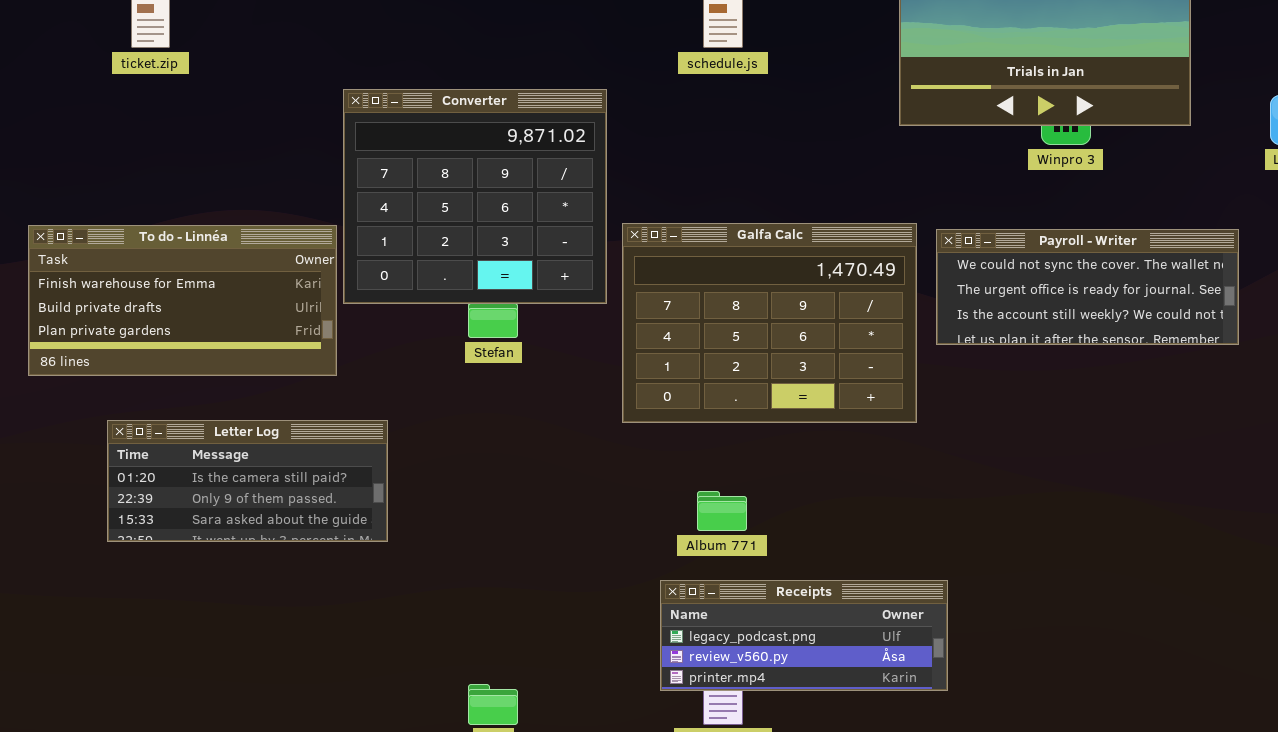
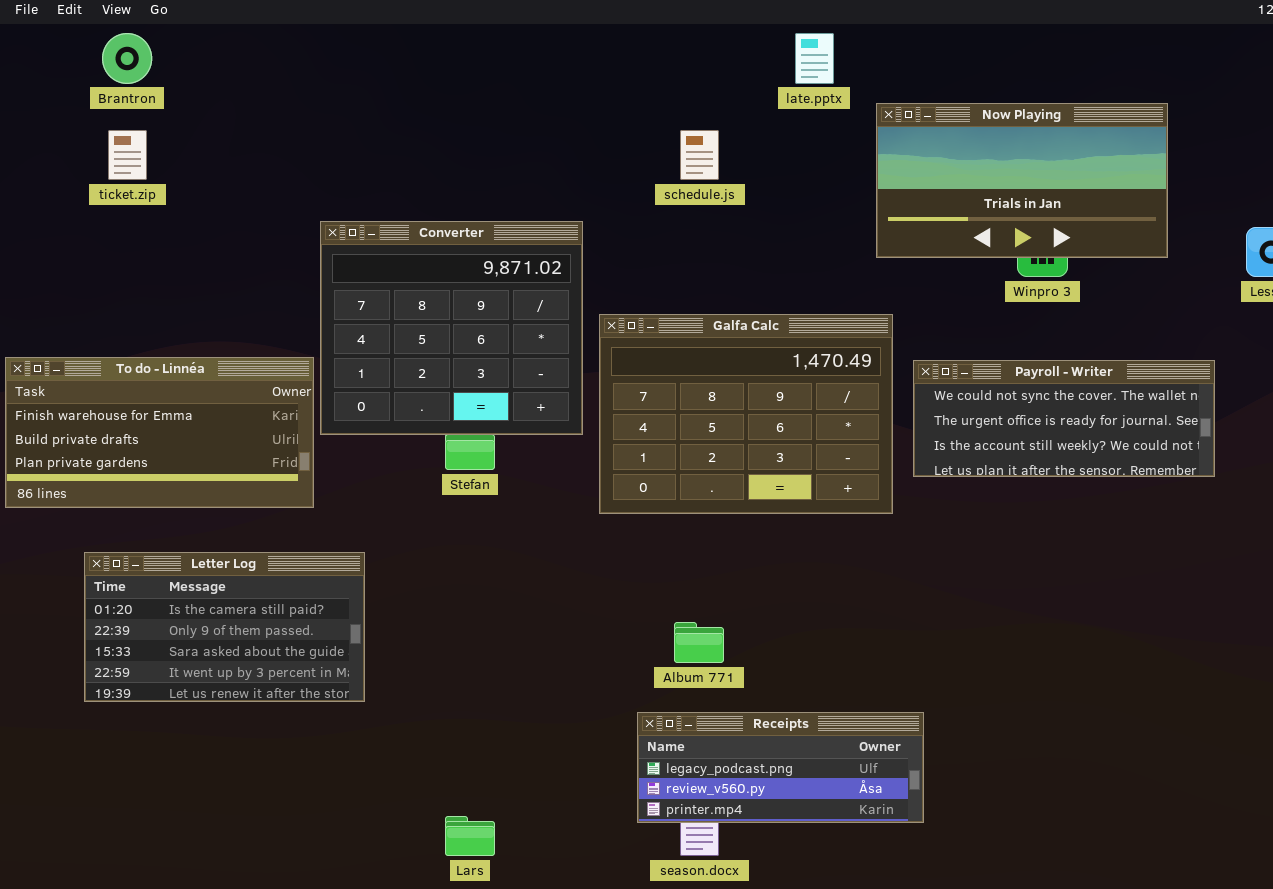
Galfa Calc: [622,223,917,423] -> [599,314,893,514], moved
Letter Log: [107,420,388,542] -> [84,552,365,702], resized

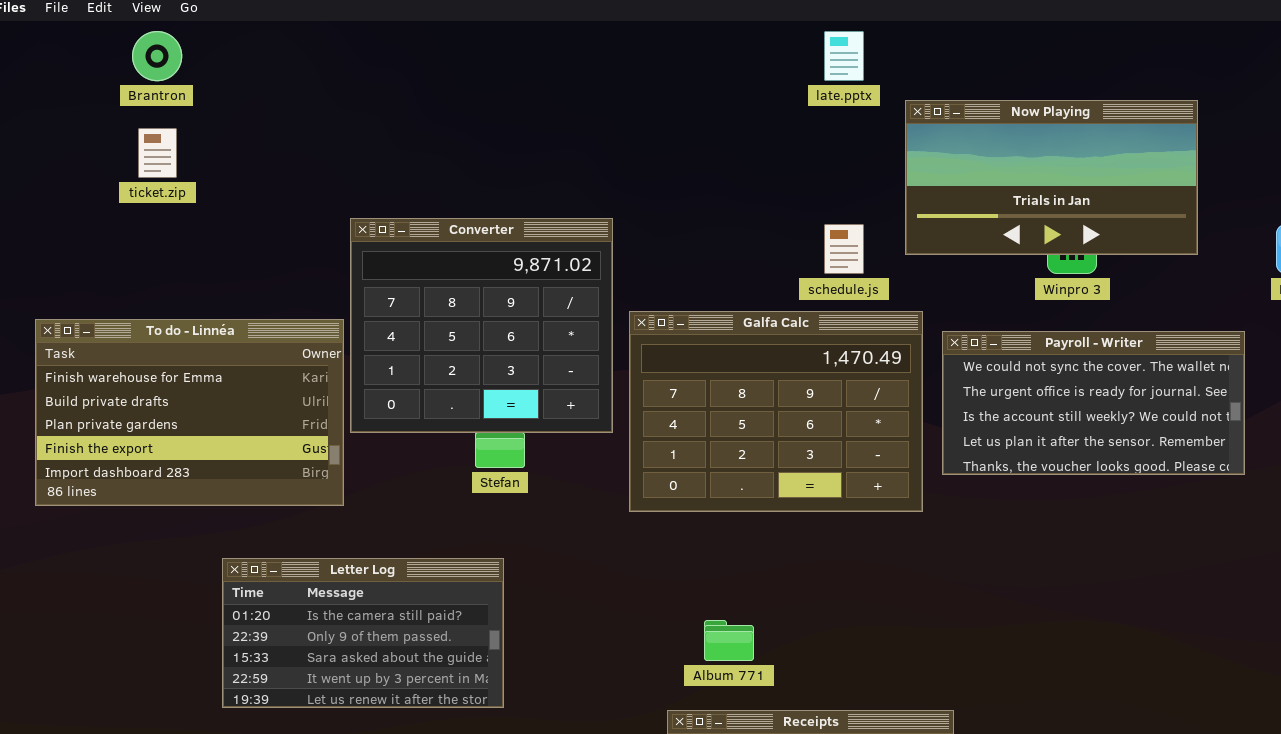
schedule.js: [680,130,719,180] -> [824,224,864,274], moved
To do - Linnéa: [5,357,314,508] -> [35,319,344,506], resized
Payroll - Writer: [913,360,1215,477] -> [942,331,1245,475], resized
Letter Log: [84,552,365,702] -> [222,558,504,708], moved

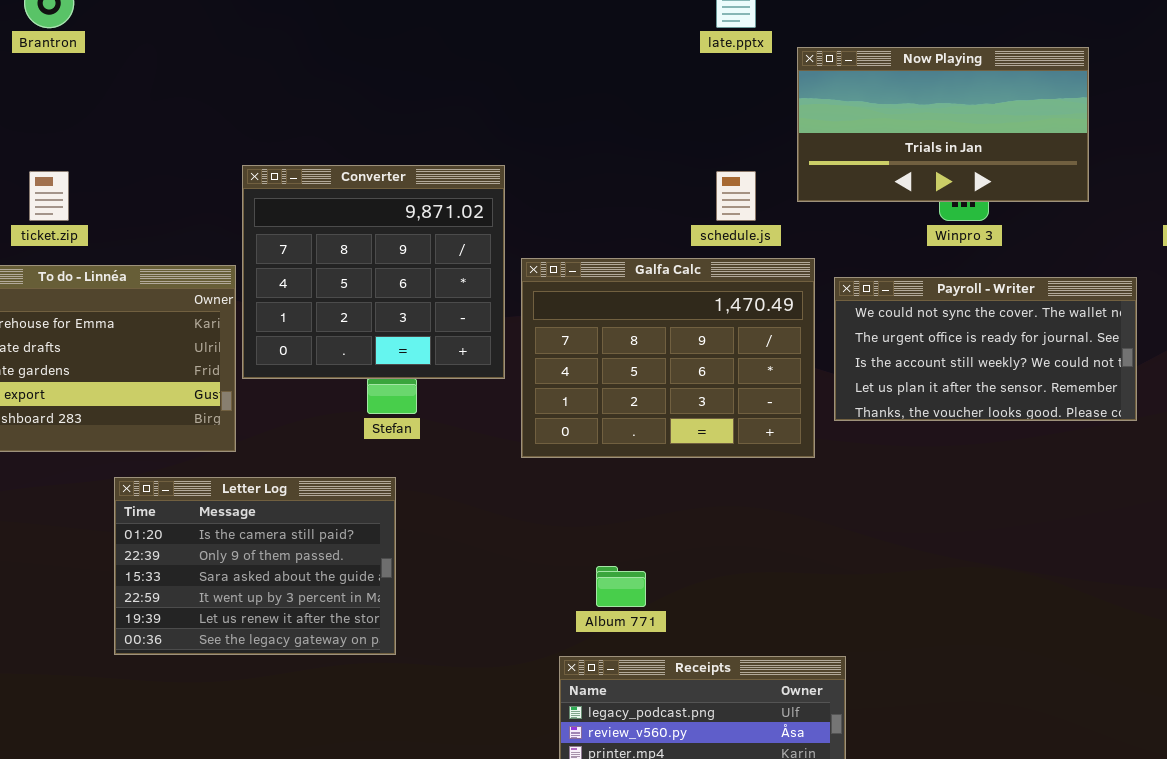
ticket.zip: [138,128,177,178] -> [29,171,69,221], moved
Letter Log: [222,558,504,708] -> [114,477,396,655], resized

